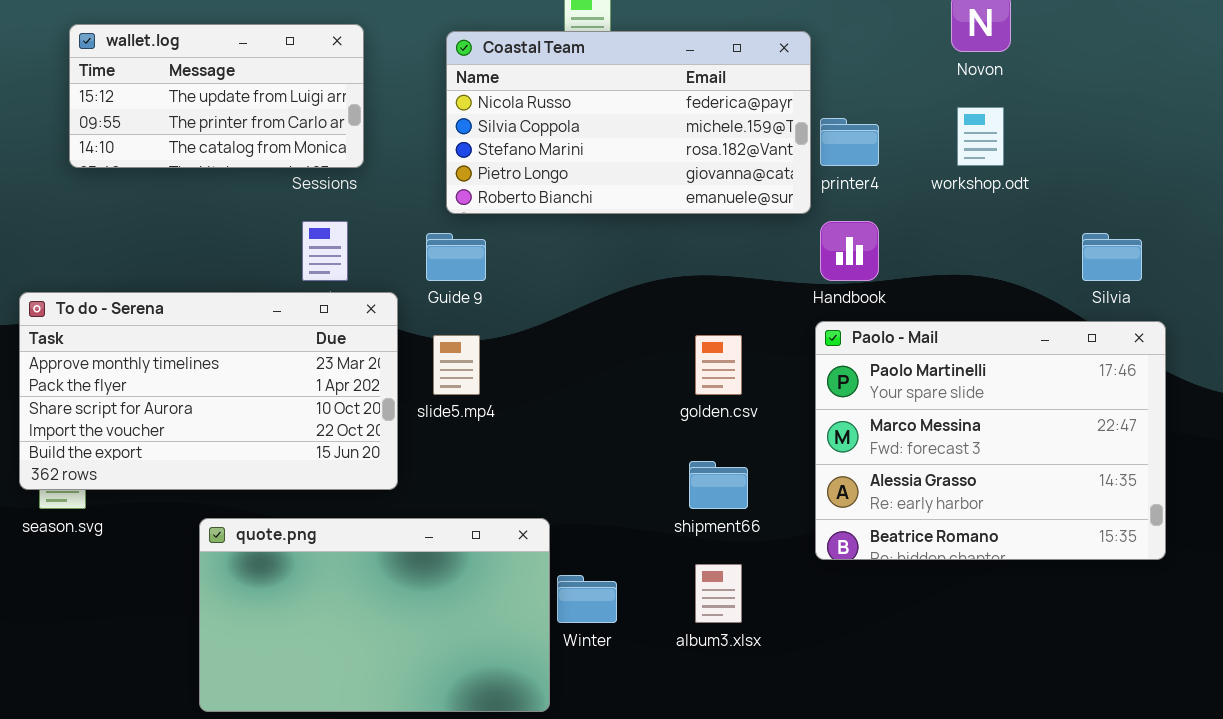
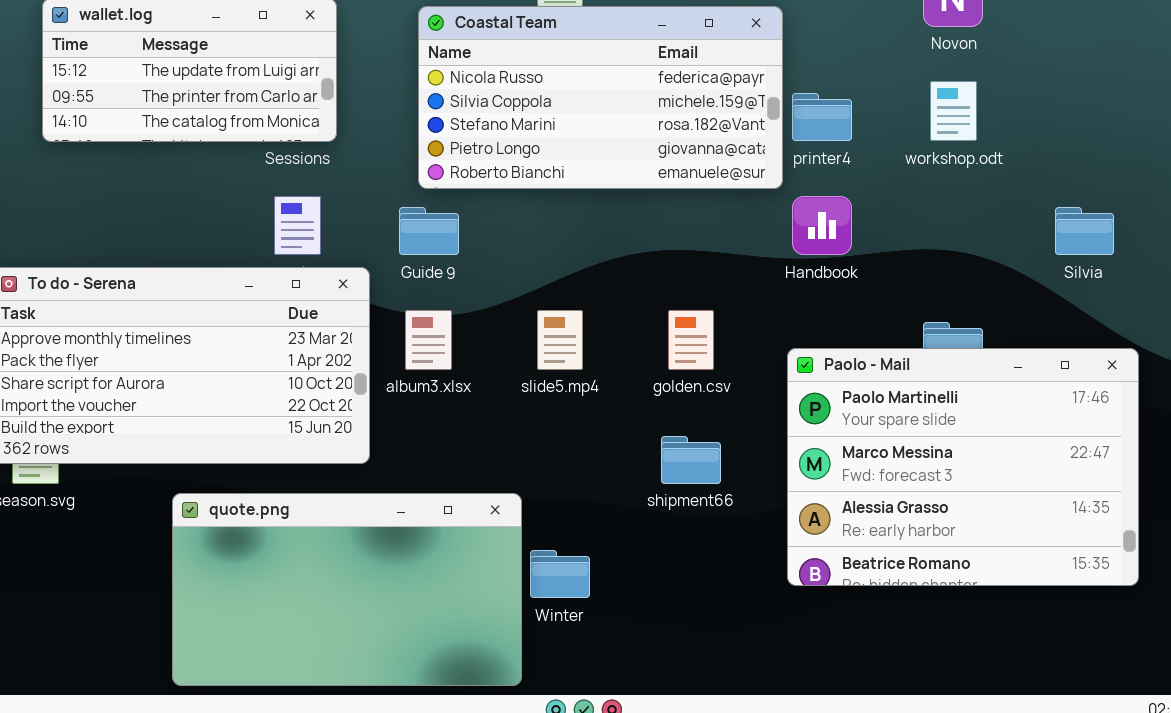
Paolo - Mail: [815,321,1166,560] -> [787,348,1139,586], moved
slide5.mp4: [433,335,480,395] -> [537,310,583,370], moved
album3.xlsx: [695,564,742,623] -> [405,310,452,370], moved

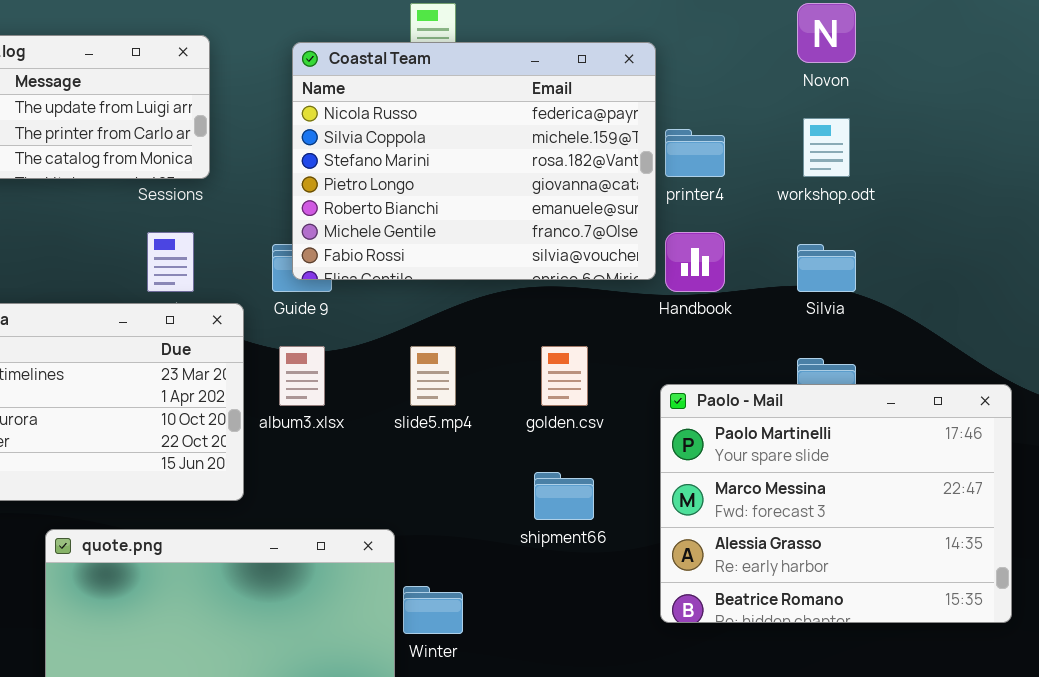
Coastal Team: [418,6,783,189] -> [292,42,656,280], resized
Silvia: [1055,207,1114,255] -> [797,244,856,292], moved

